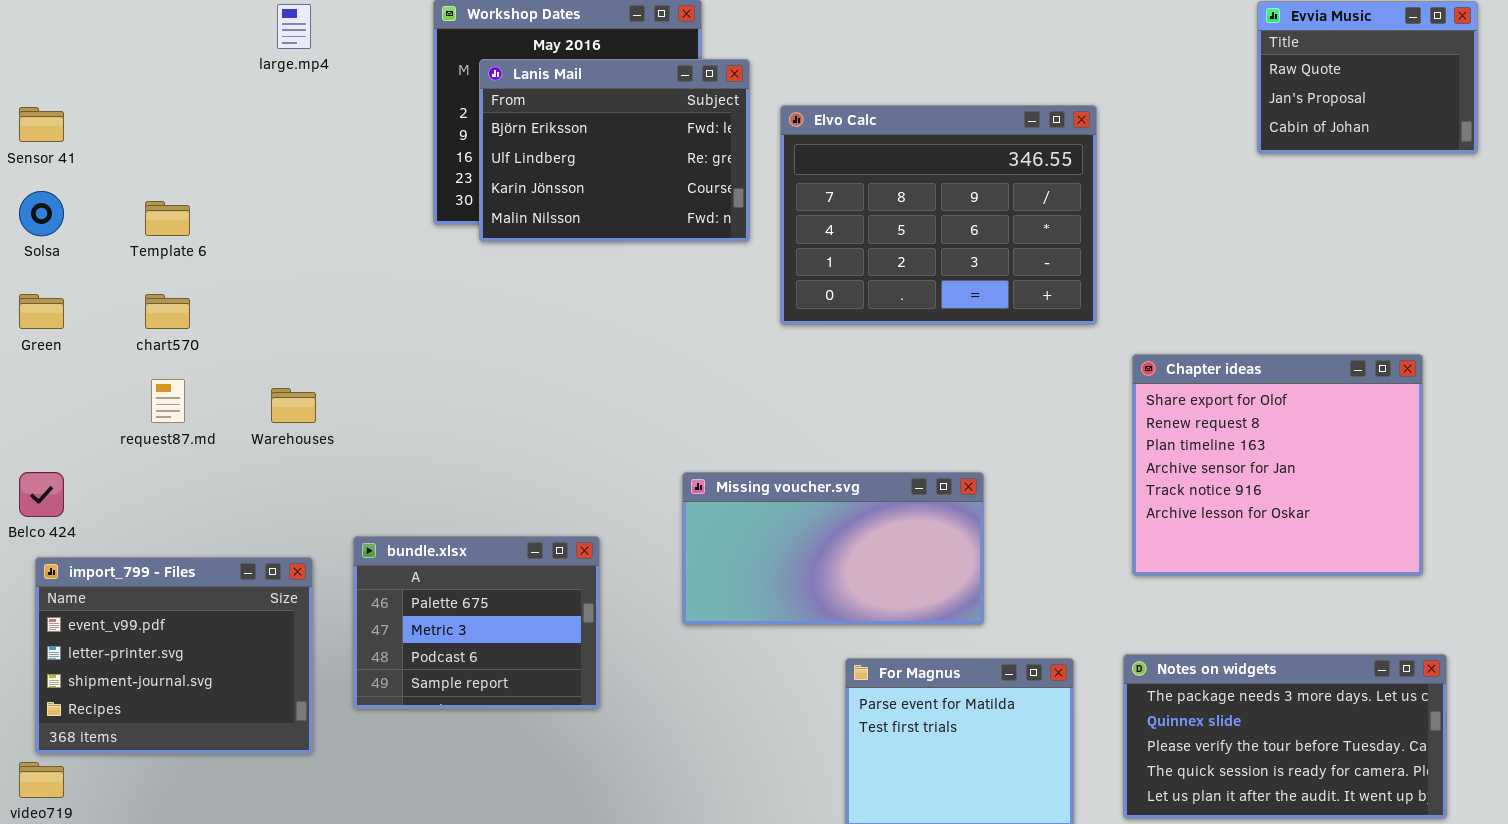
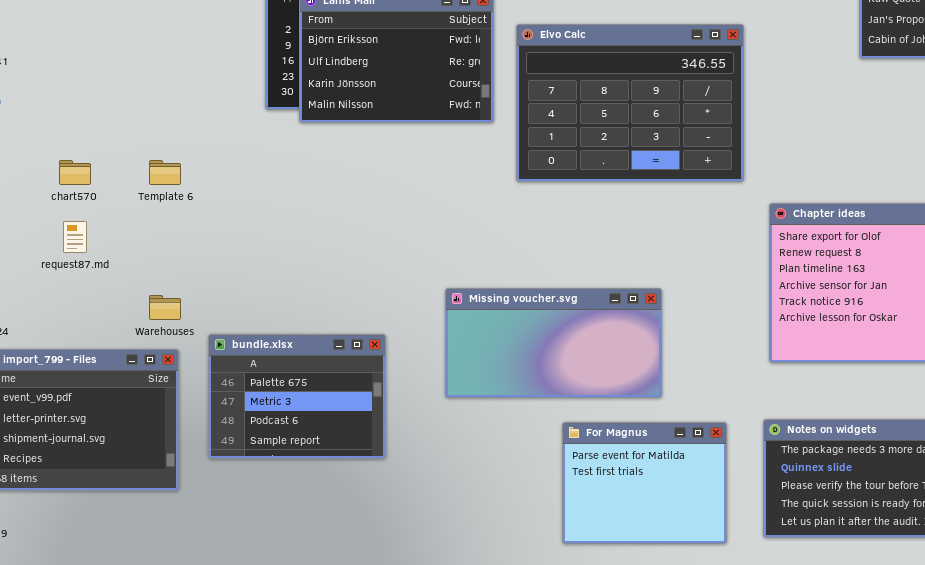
Template 6: [145,201,190,236] -> [149,160,181,185], moved
Warehouses: [271,388,316,423] -> [149,295,181,320], moved

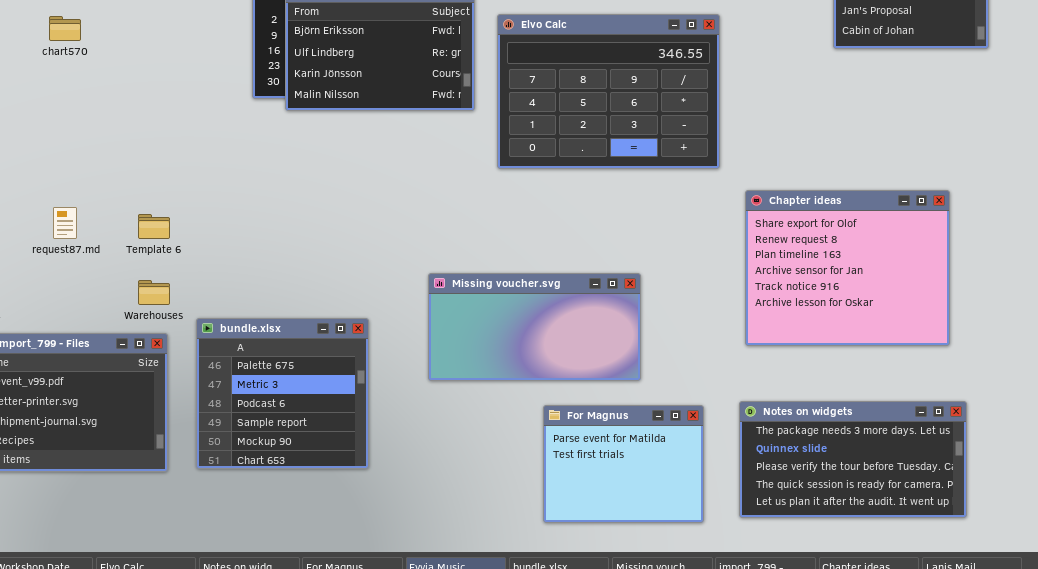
chart570: [59,160,91,185] -> [49,16,81,41], moved
Template 6: [149,160,181,185] -> [138,214,170,239], moved
bundle.xlsx: [208,334,386,459] -> [196,318,369,469], resized

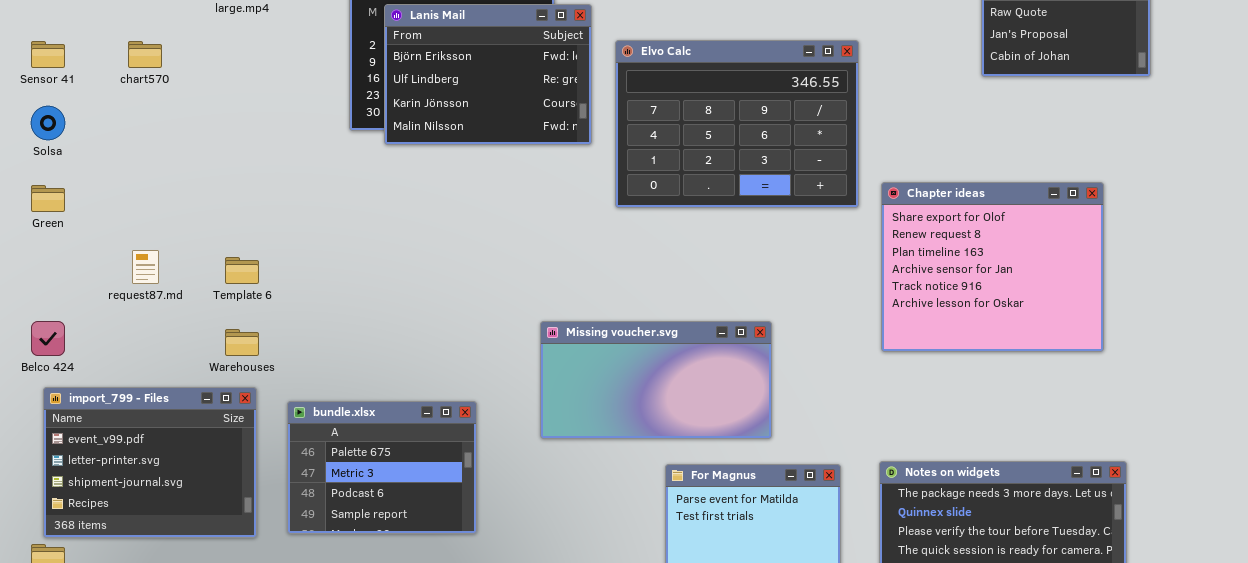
Chapter ideas: [745,190,950,346] -> [881,182,1104,352], moved
bundle.xlsx: [196,318,369,469] -> [287,401,477,534], resized

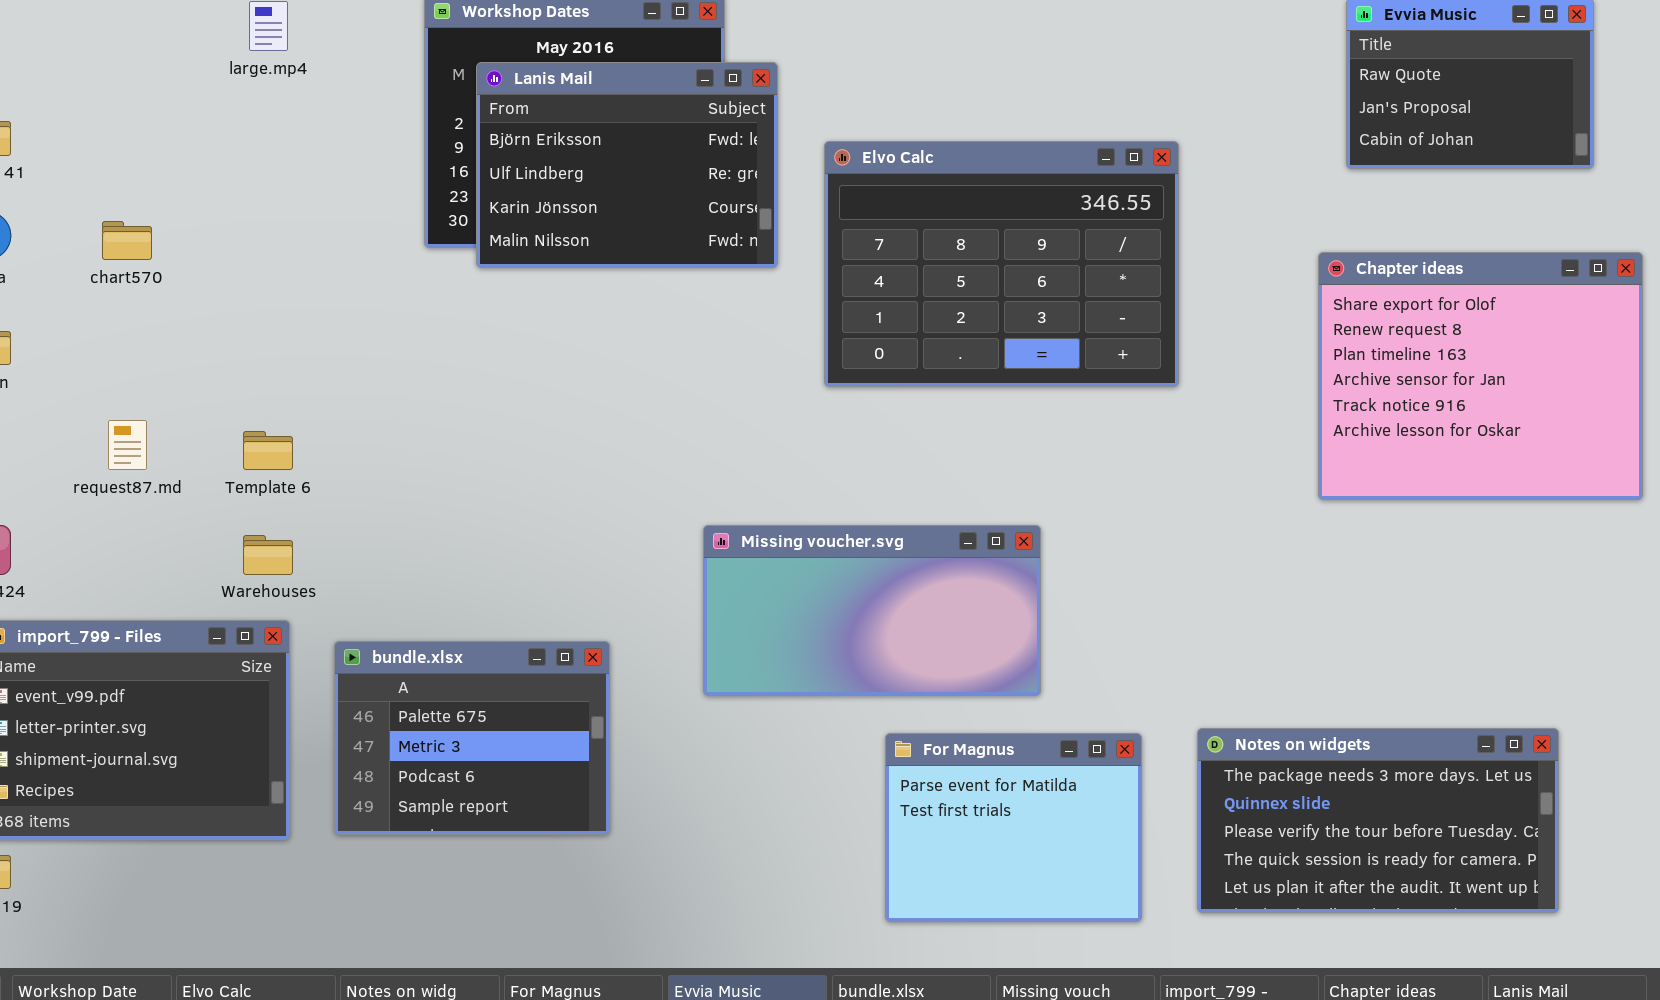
Elvo Calc: [615,40,859,208] -> [824,141,1179,387], moved
chart570: [128,41,162,68] -> [102,221,152,260], moved
Chapter ideas: [881,182,1104,352] -> [1318,252,1643,500], moved

